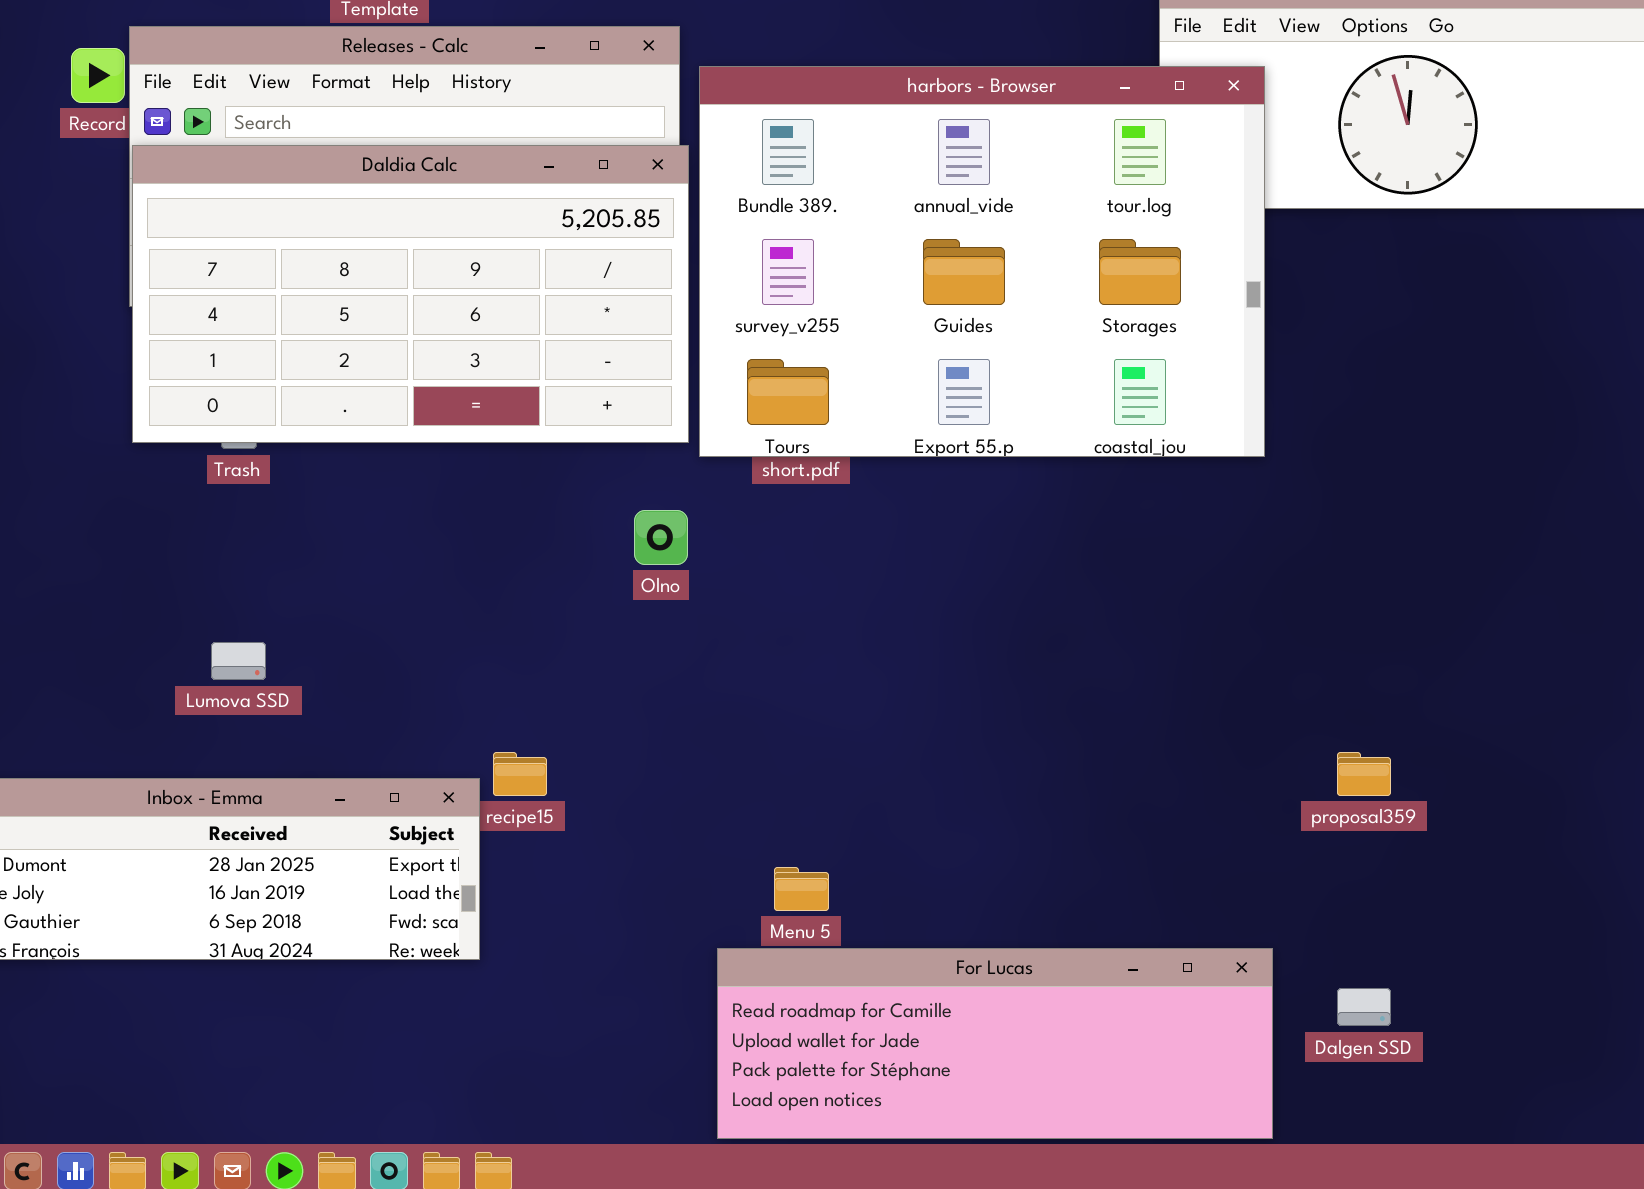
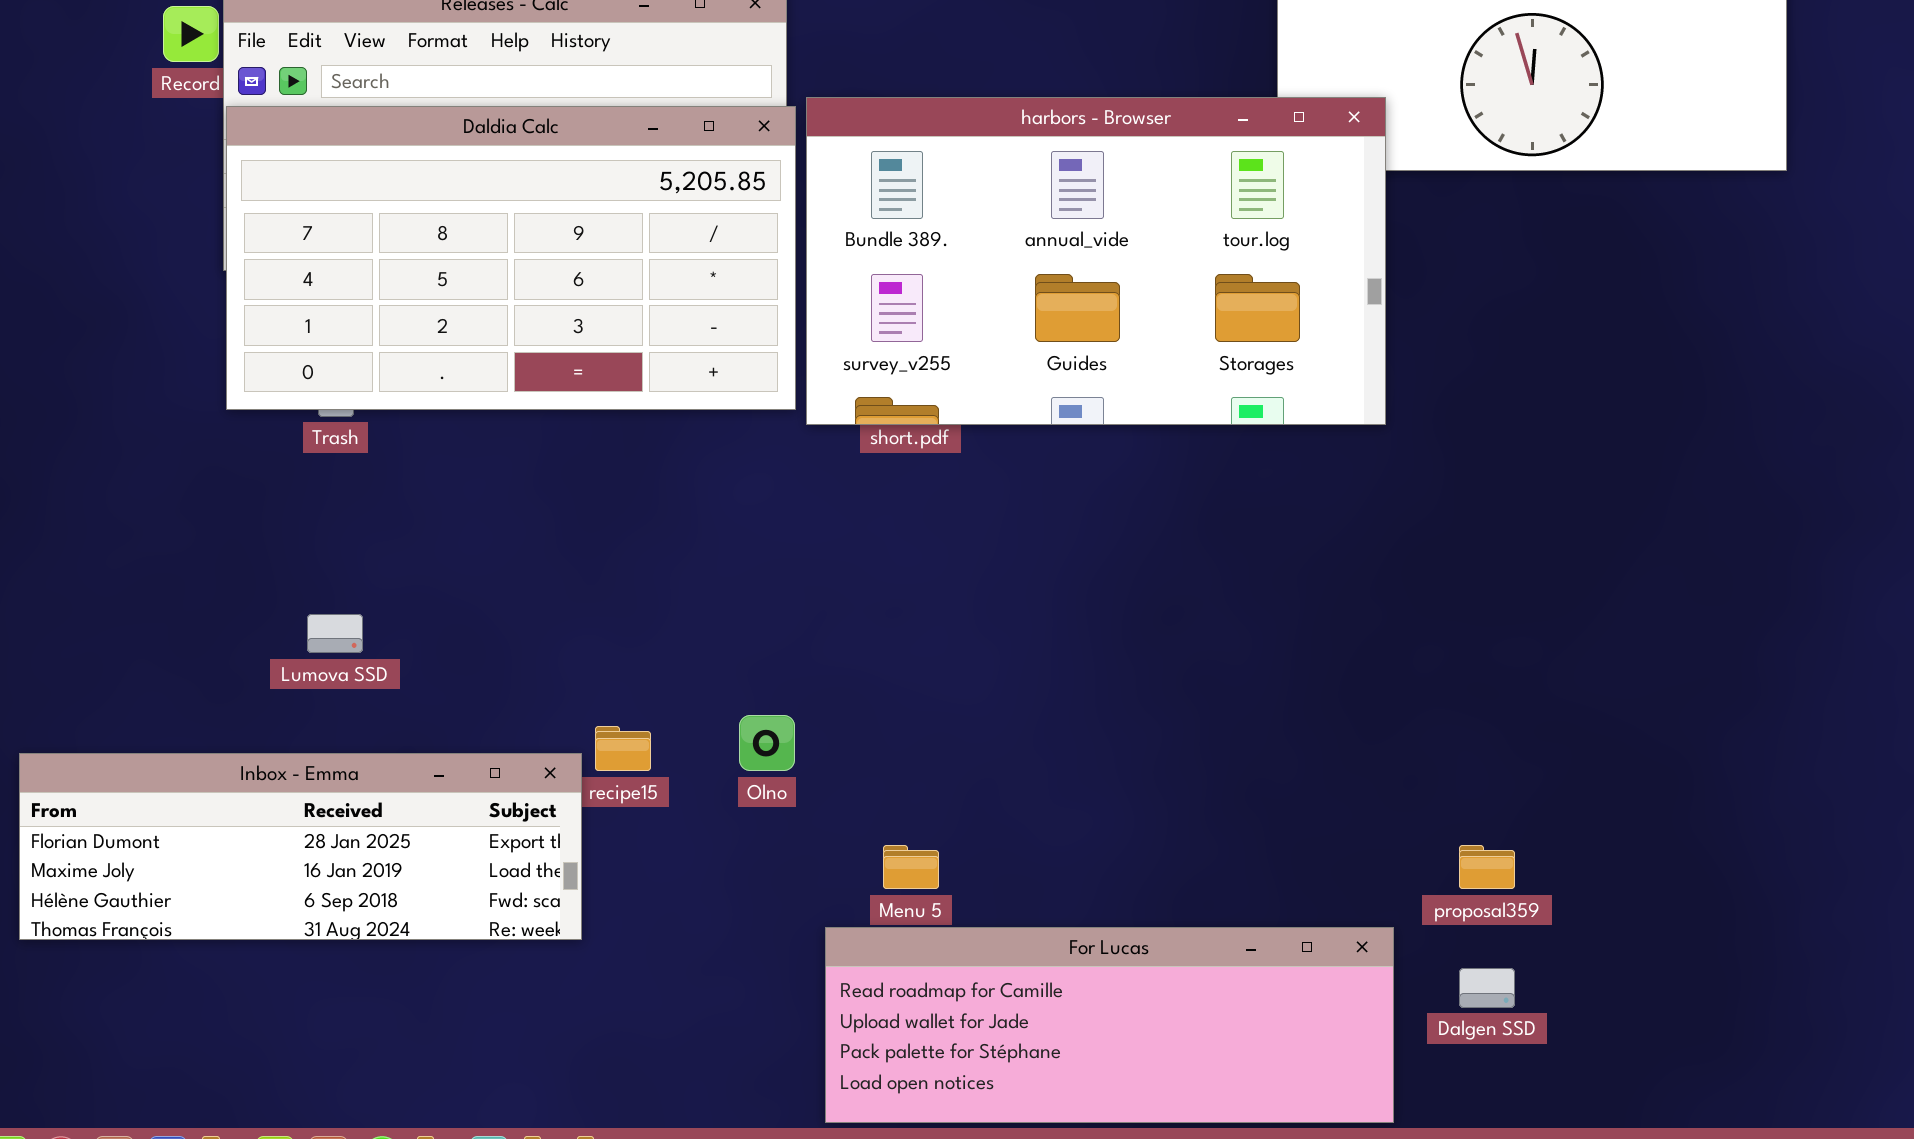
harbors - Browser: [699,66,1265,457] -> [806,97,1386,425], resized
Olno: [634,510,688,565] -> [739,715,795,771], moved
proposal359: [1337,752,1391,796] -> [1459,845,1515,889], moved

